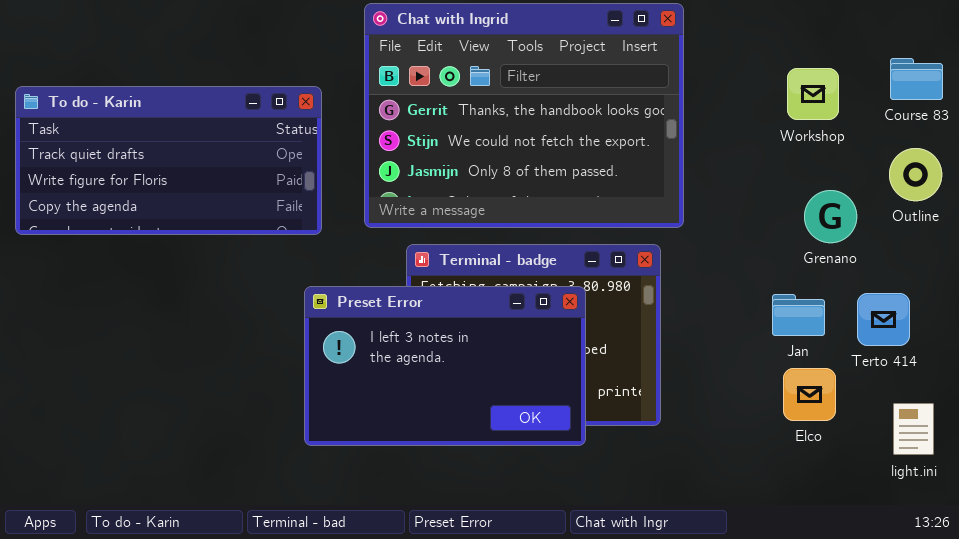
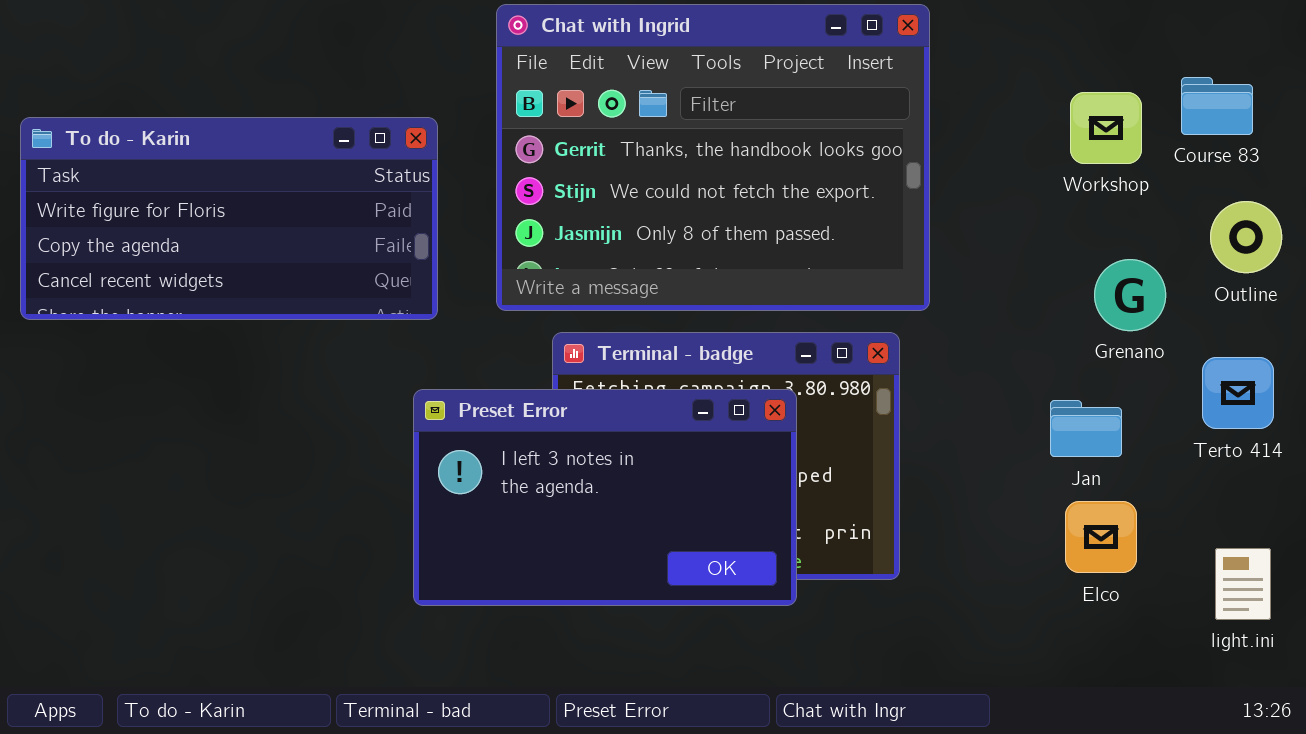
Course 83: [890,58,943,100] -> [1181,77,1253,135], moved
To do - Karin: [15,86,322,235] -> [20,117,438,320], scrolled down 1 row
Terto 414: [857,293,910,346] -> [1202,357,1274,429], moved

